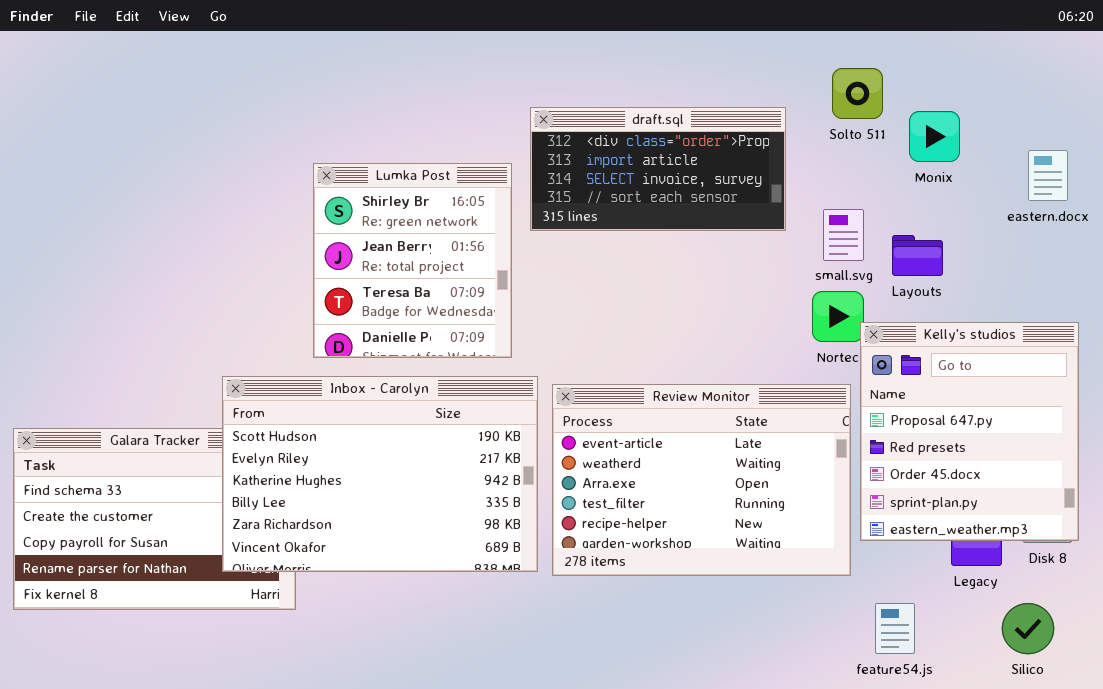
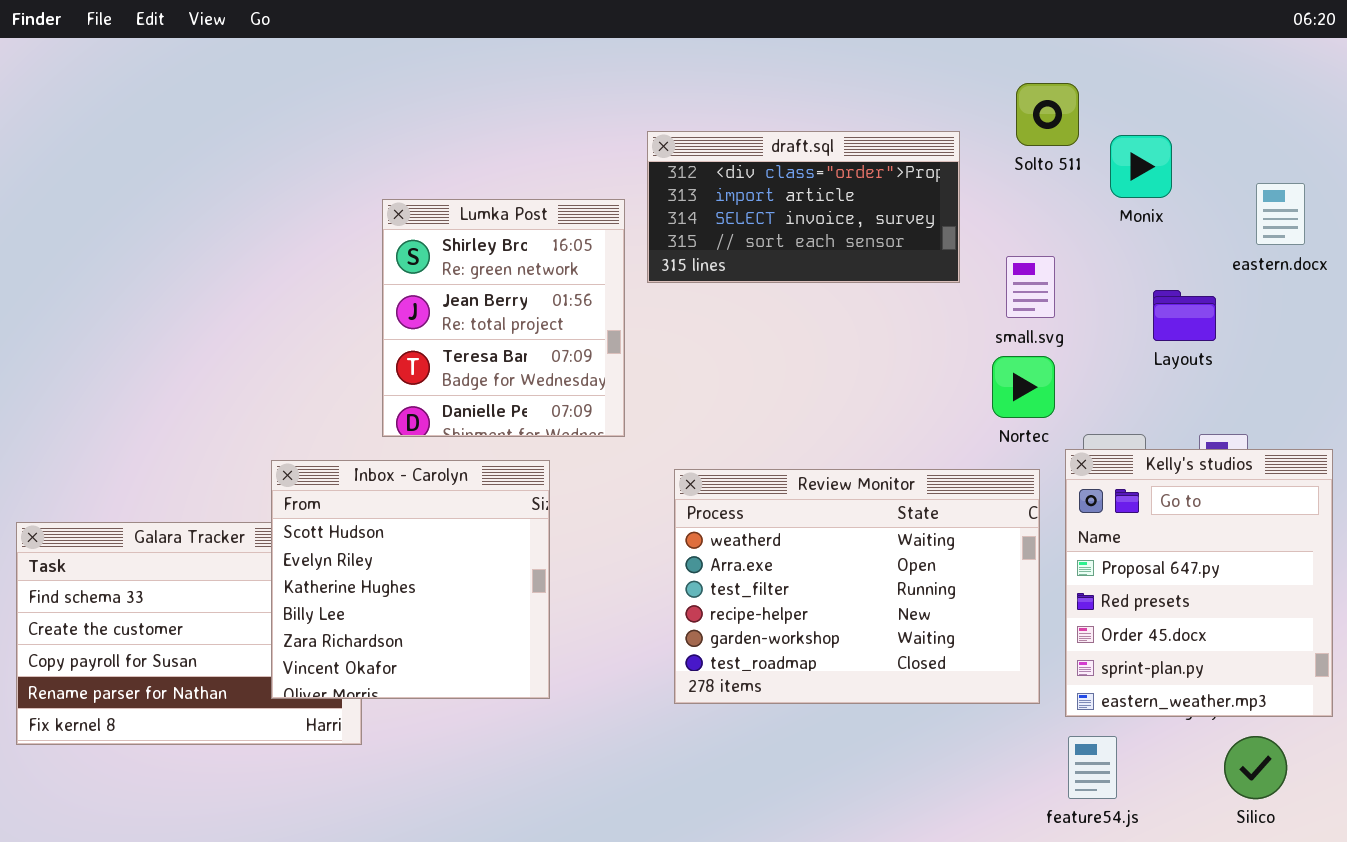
Layouts: [892,235,943,276] -> [1153,290,1216,341], moved
Kelly's studios: [860,322,1079,541] -> [1065,449,1333,717], moved
Inbox - Carolyn: [222,376,538,572] -> [271,460,550,699], resized
Review Monitor: [552,384,851,576] -> [674,469,1040,704], scrolled down 1 row

